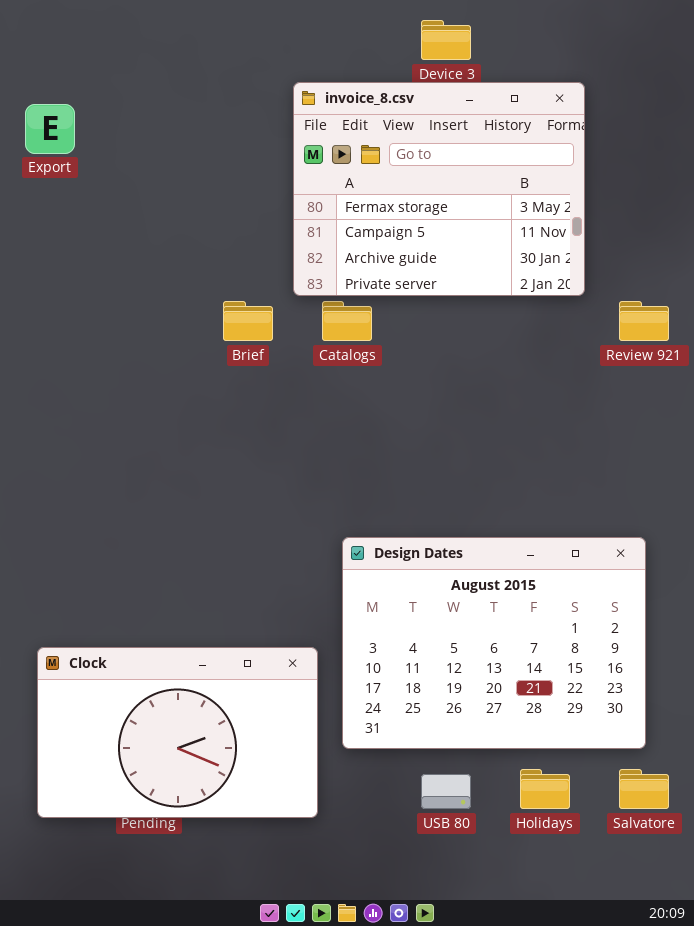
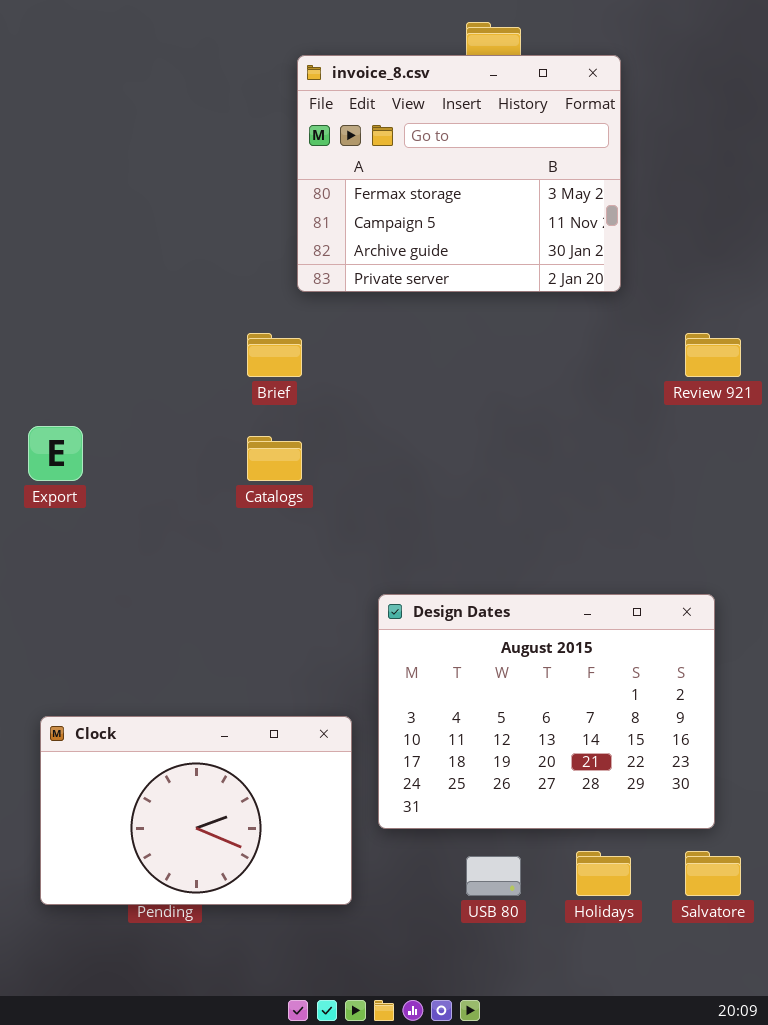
invoice_8.csv: [293,82,585,296] -> [297,55,621,292], moved
Export: [25,104,75,154] -> [28,426,83,481], moved
Catalogs: [322,301,372,341] -> [247,436,302,481], moved

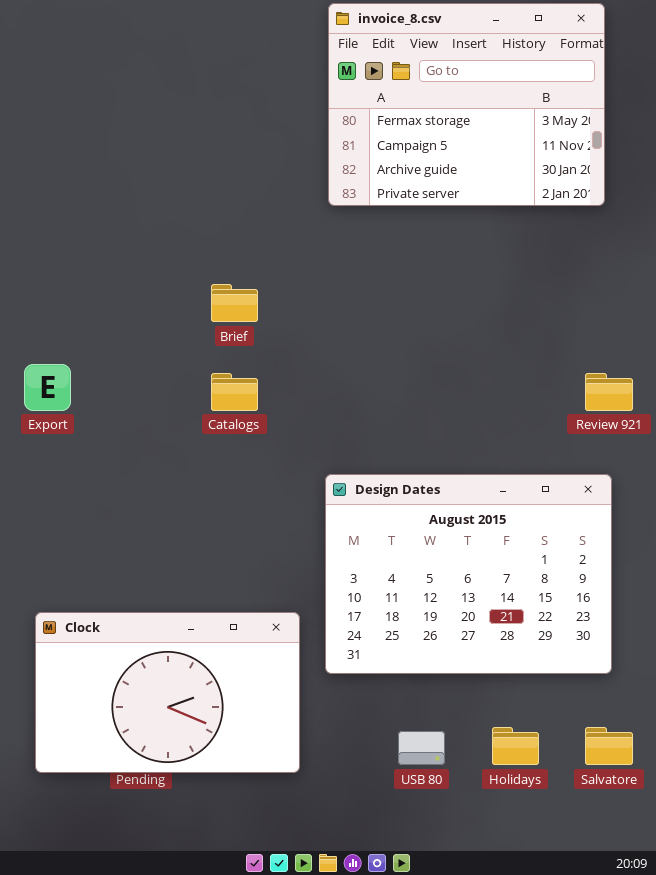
invoice_8.csv: [297,55,621,292] -> [328,3,605,206], moved
Review 921: [685,333,741,377] -> [585,373,633,411], moved
Design Dates: [378,594,715,829] -> [325,474,612,674], moved

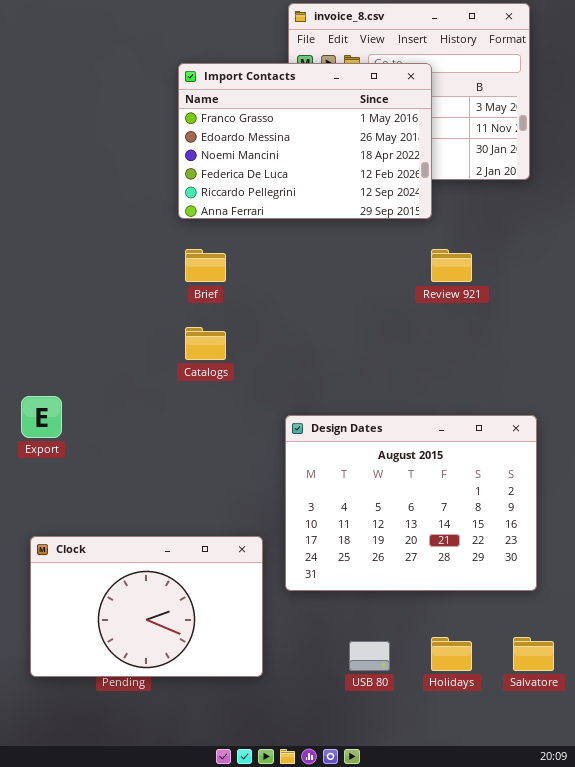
Import Contacts: none -> [178,63,432,219], opened
Export: [24,364,71,411] -> [21,396,62,438], moved
Review 921: [585,373,633,411] -> [431,249,472,282], moved

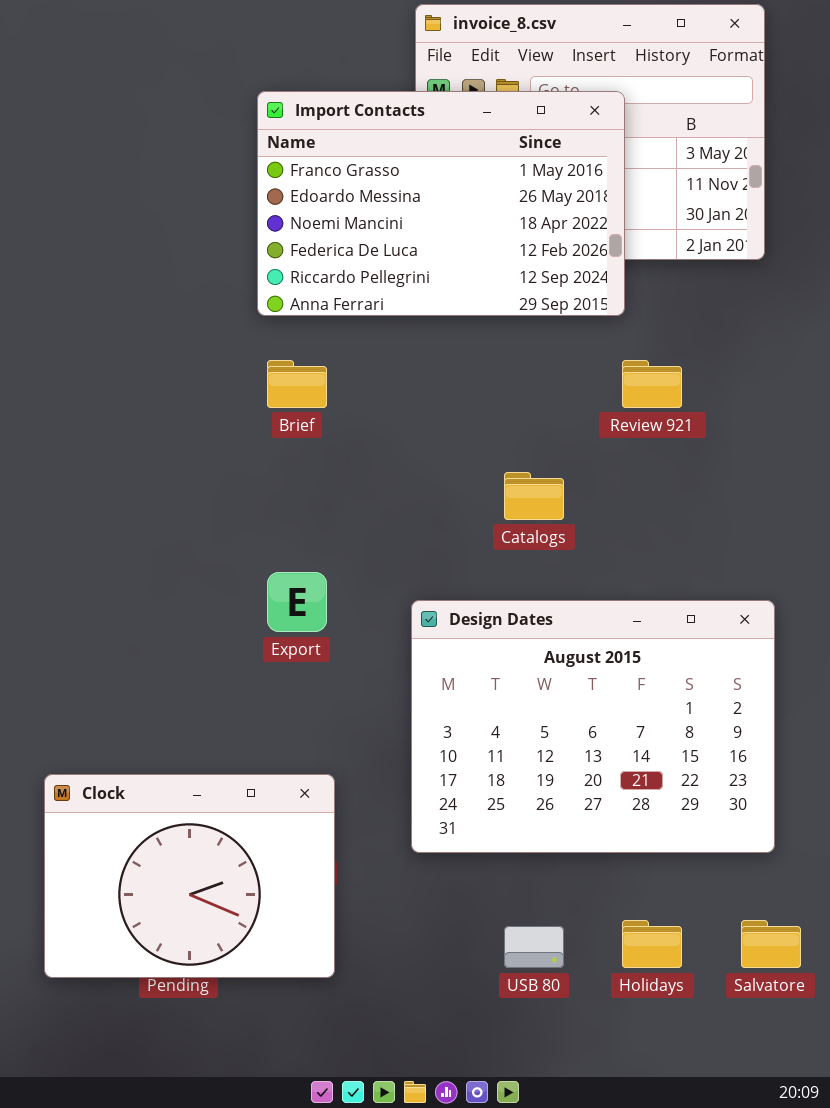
Catalogs: [185,327,226,360] -> [504,472,564,520], moved
Export: [21,396,62,438] -> [267,572,327,632], moved
Clock: [30,536,263,677] -> [44,774,335,978], resized

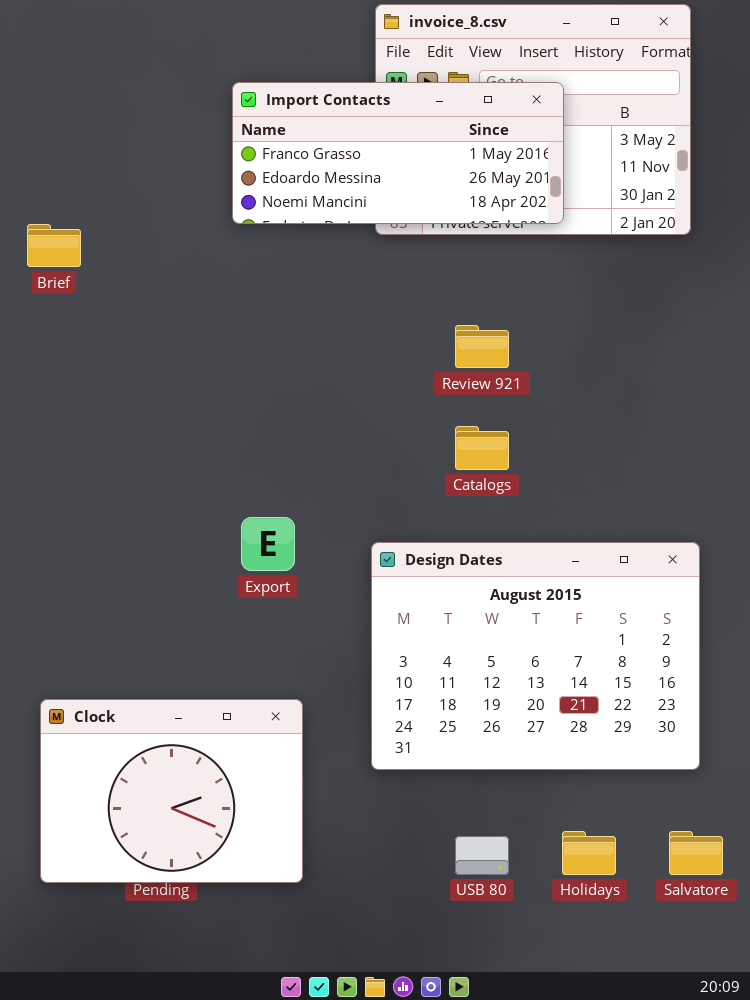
Import Contacts: [257,91,625,316] -> [232,82,564,224], resized
Brief: [267,360,327,408] -> [27,224,81,267], moved
Review 921: [622,360,682,408] -> [455,325,509,368], moved

